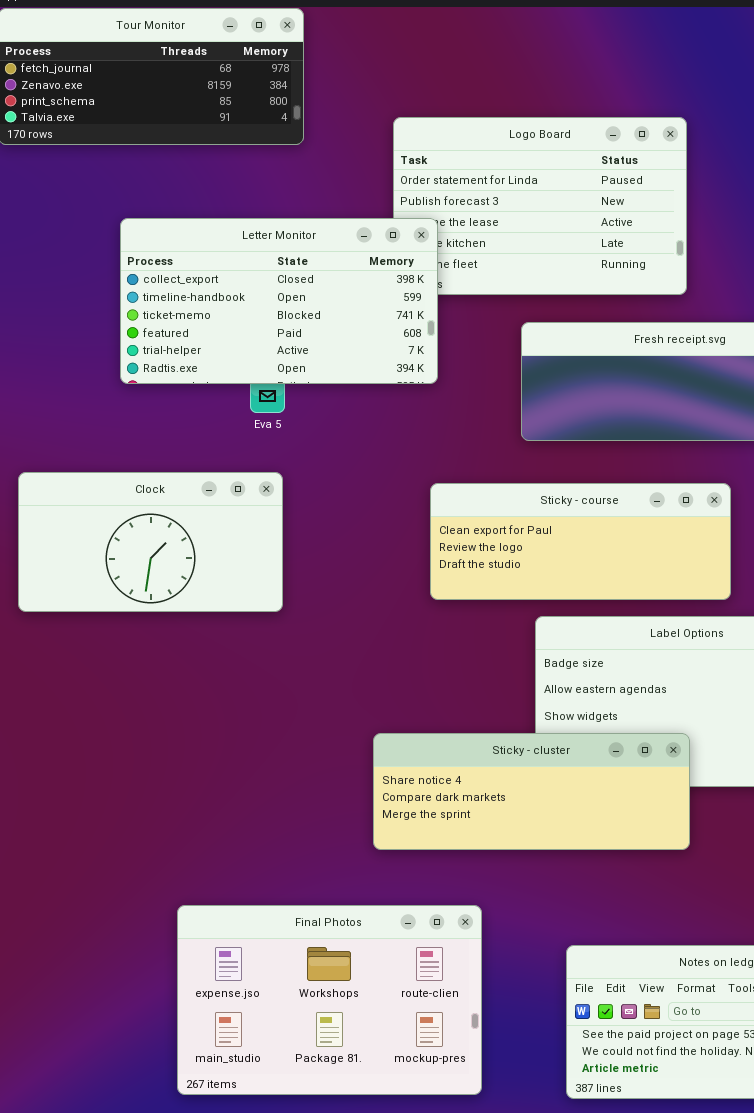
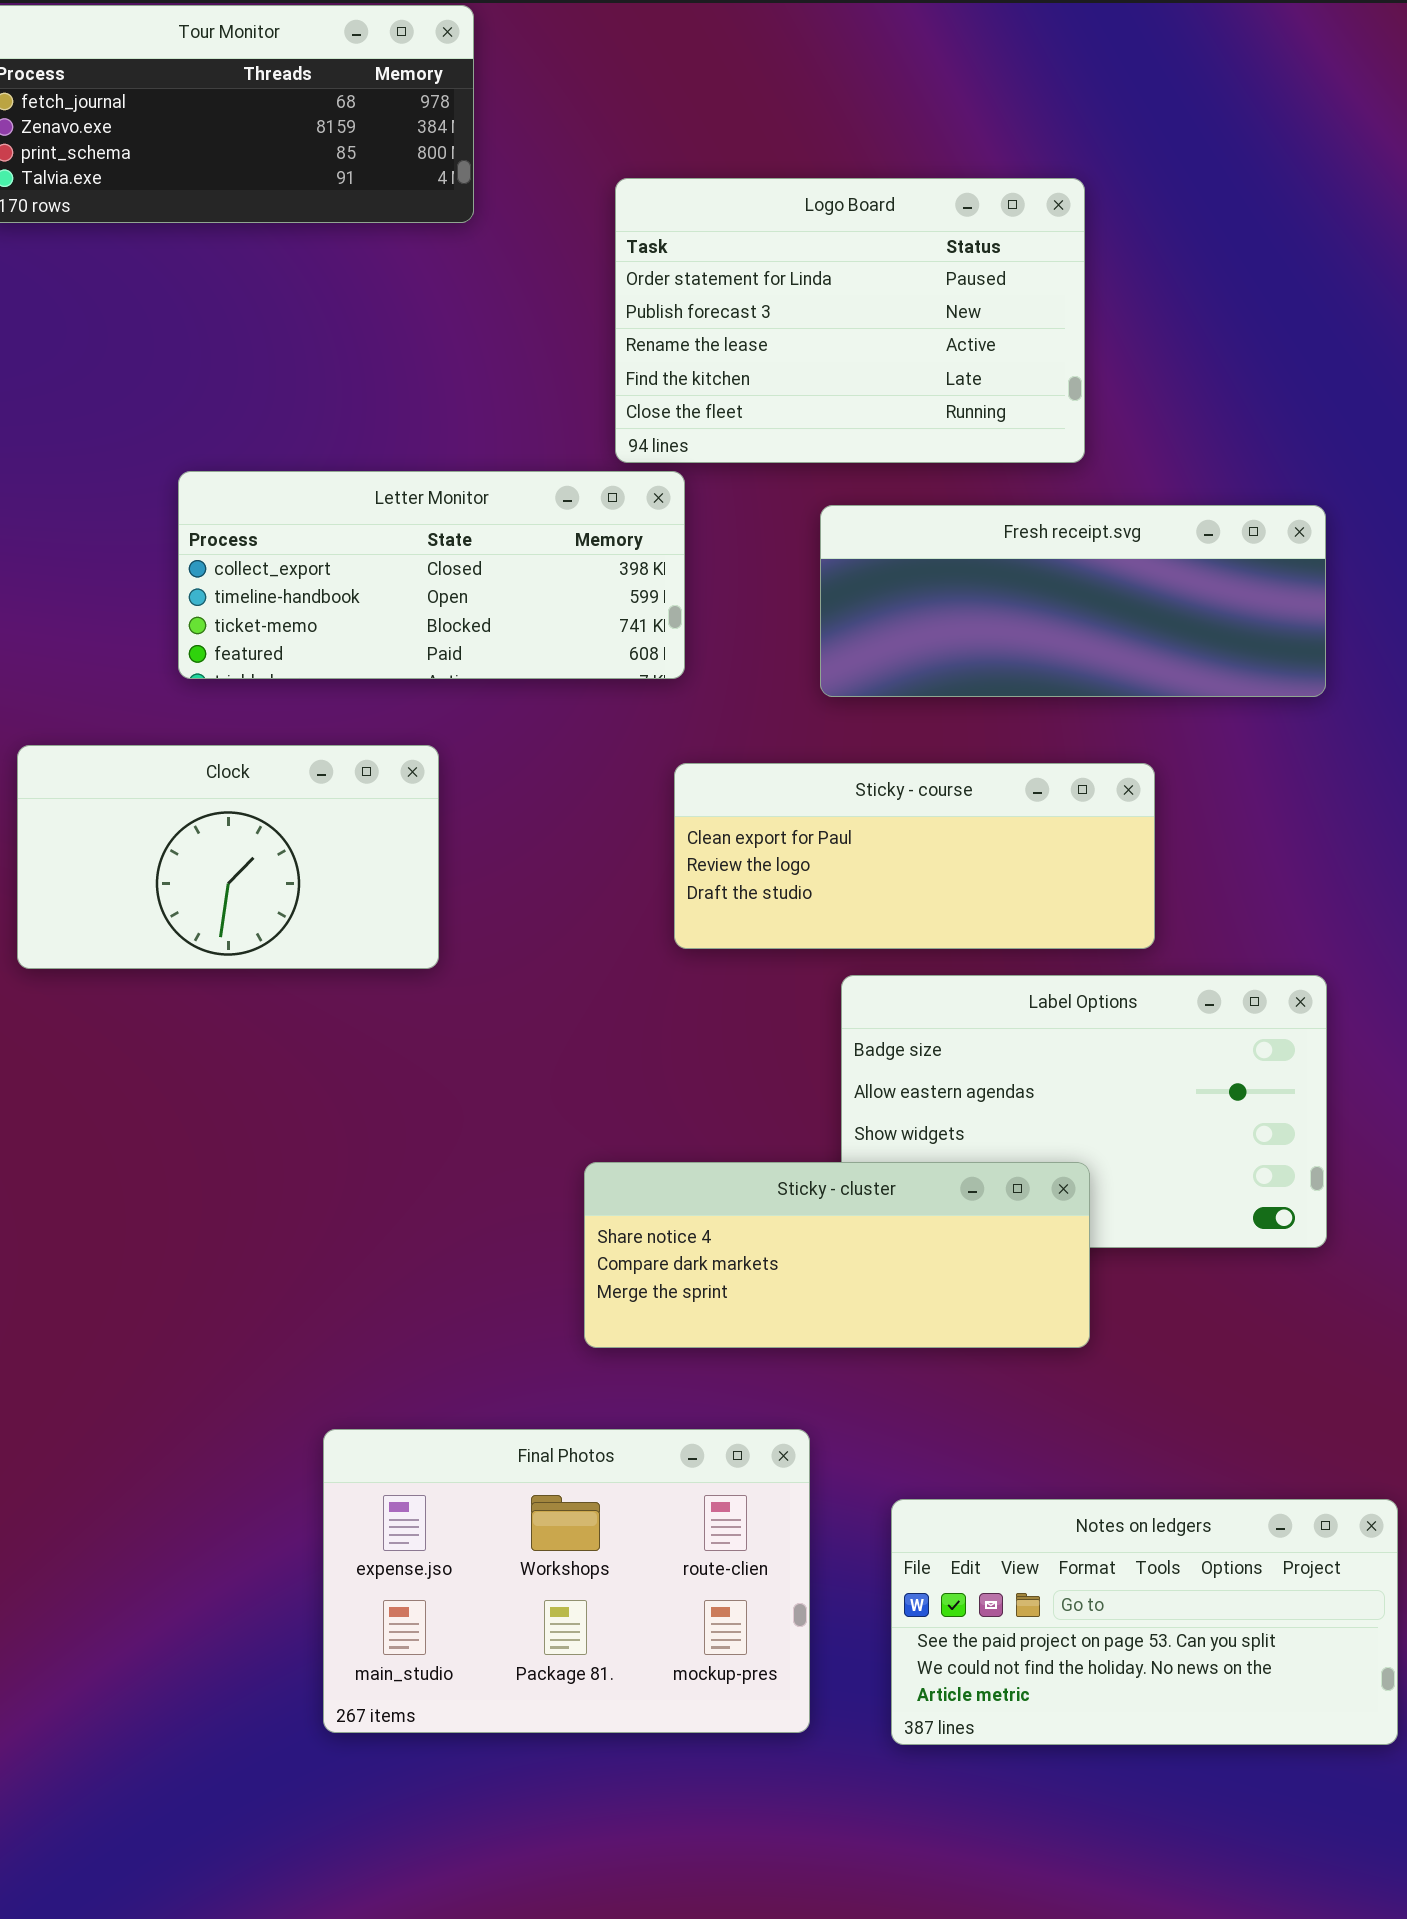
Letter Monitor: [120,218,438,384] -> [178,471,685,679], moved, resized
Final Photos: [177,905,482,1095] -> [323,1429,810,1733], moved

